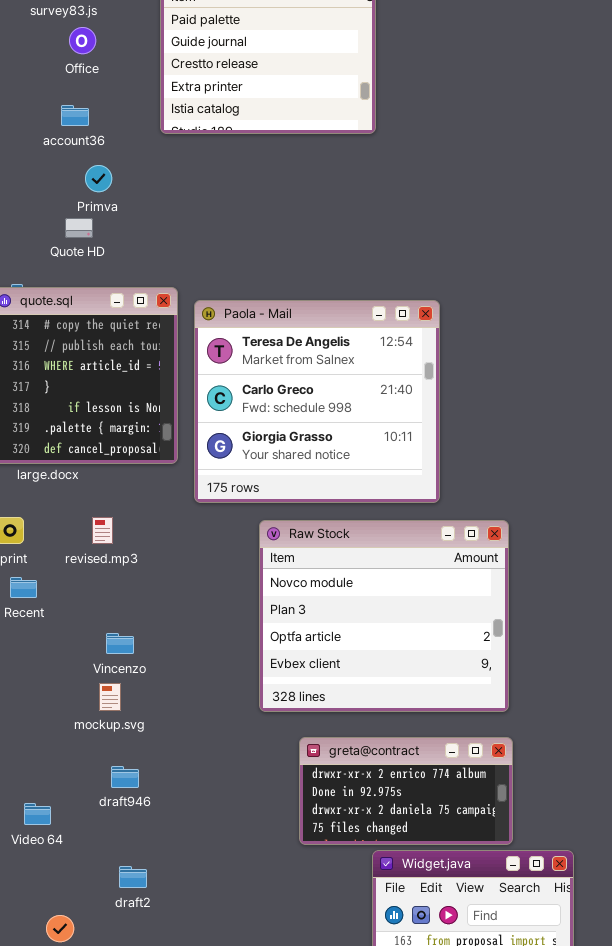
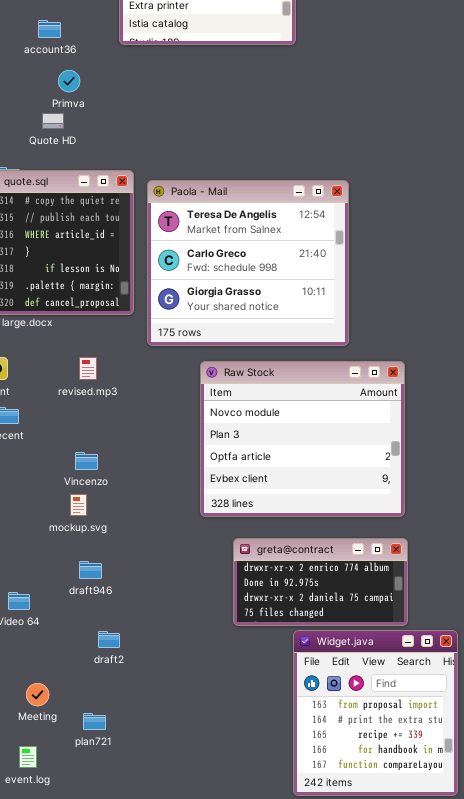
revised.mp3: [92,517,113,544] -> [79,357,97,380], moved
draft2: [119,866,147,888] -> [98,631,120,648], moved

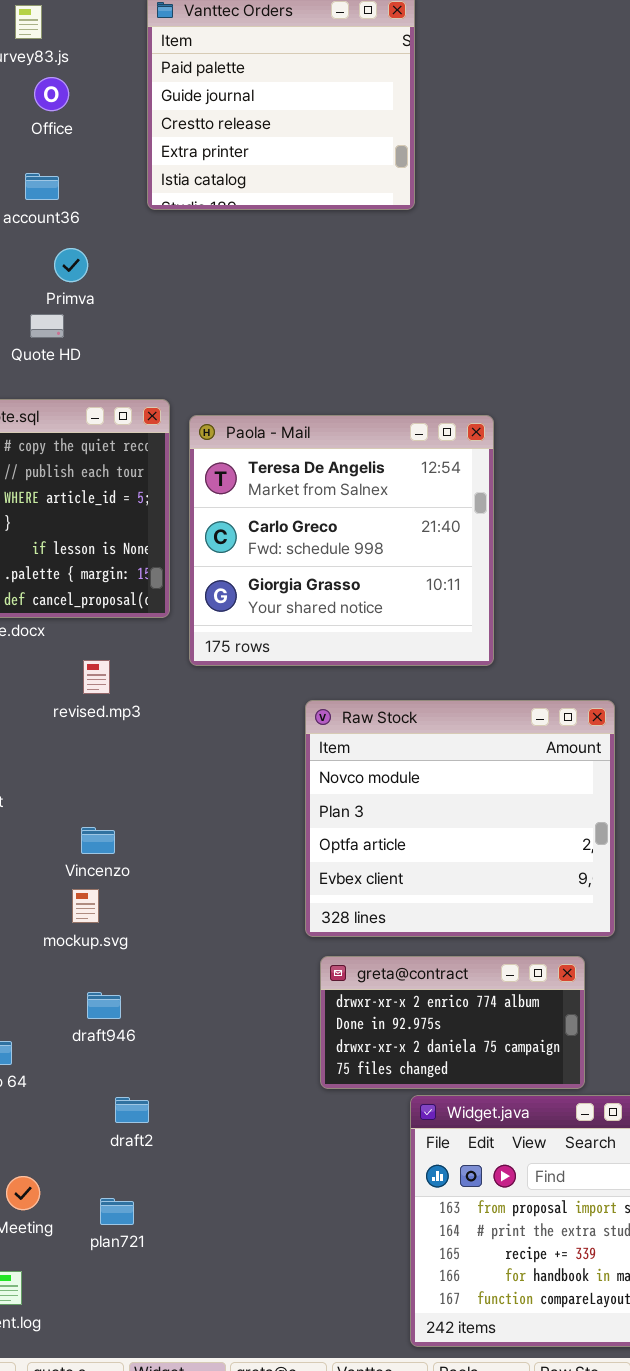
revised.mp3: [79,357,97,380] -> [83,660,110,694], moved
Raw Stock: [200,361,405,517] -> [305,700,615,937], moved
plan721: [83,713,106,730] -> [100,1198,134,1225], moved

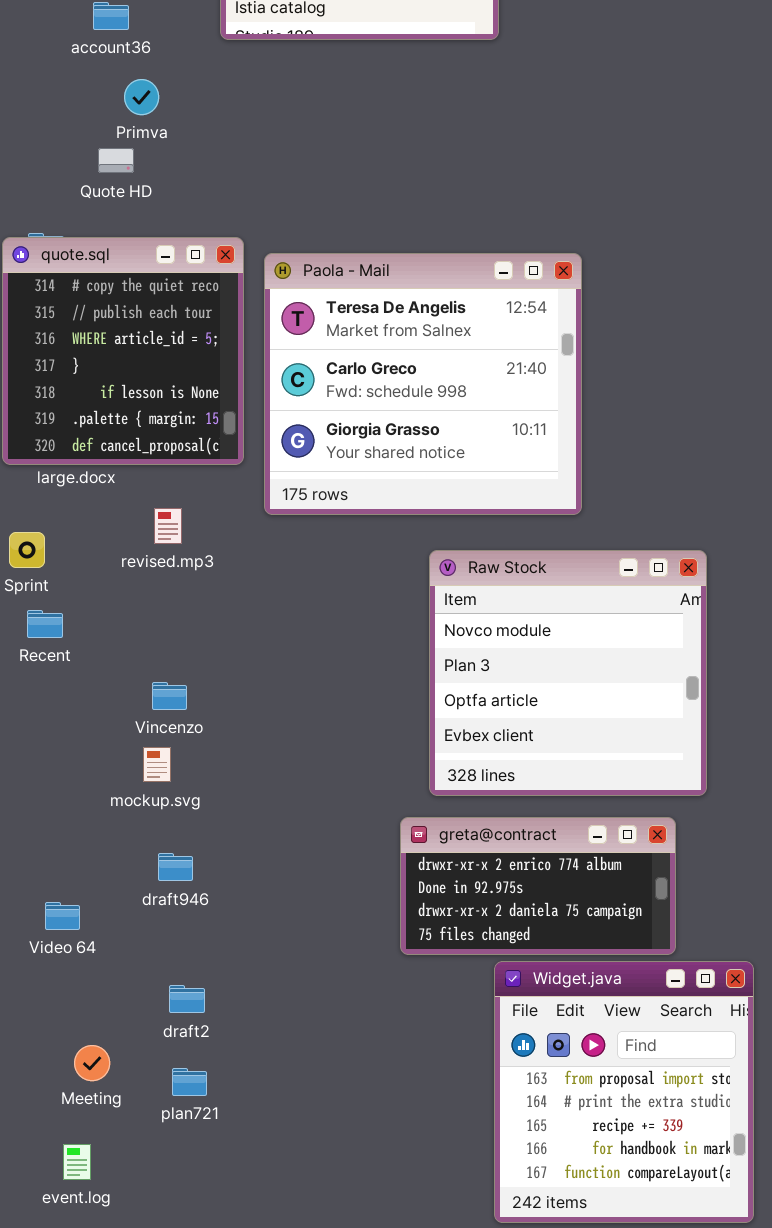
Raw Stock: [305,700,615,937] -> [429,550,707,796], resized
draft2: [115,1097,149,1123] -> [169,985,205,1013], moved

